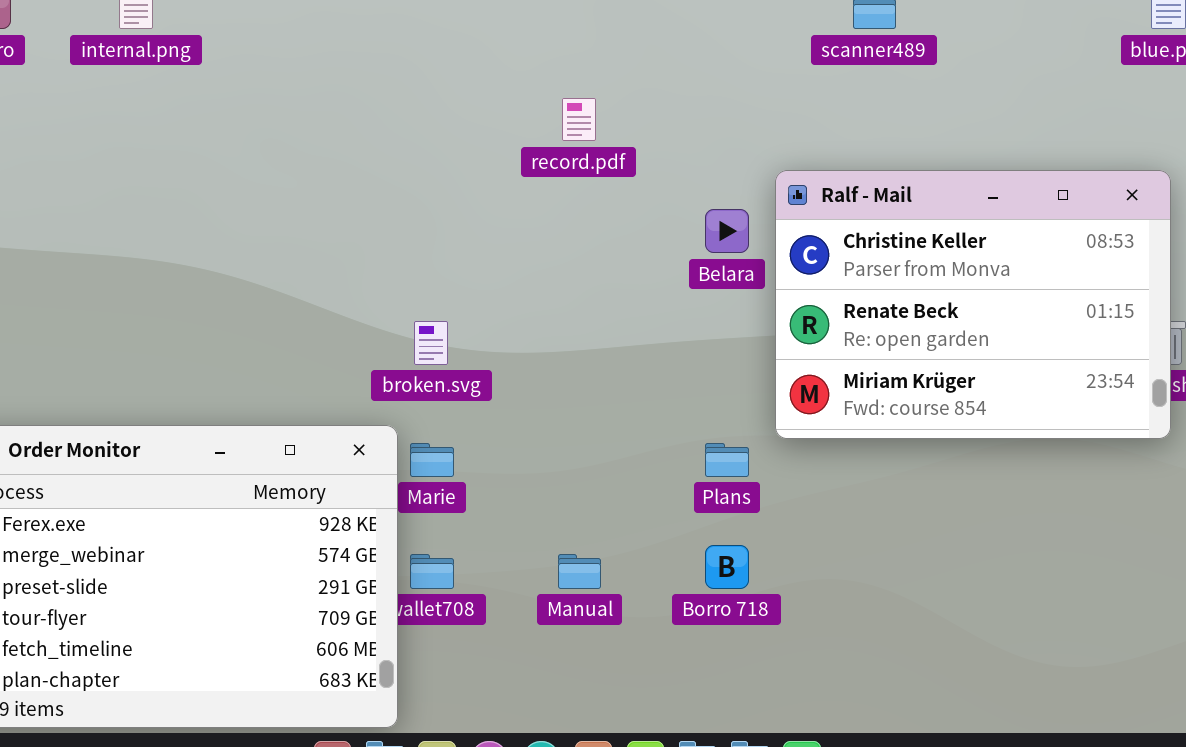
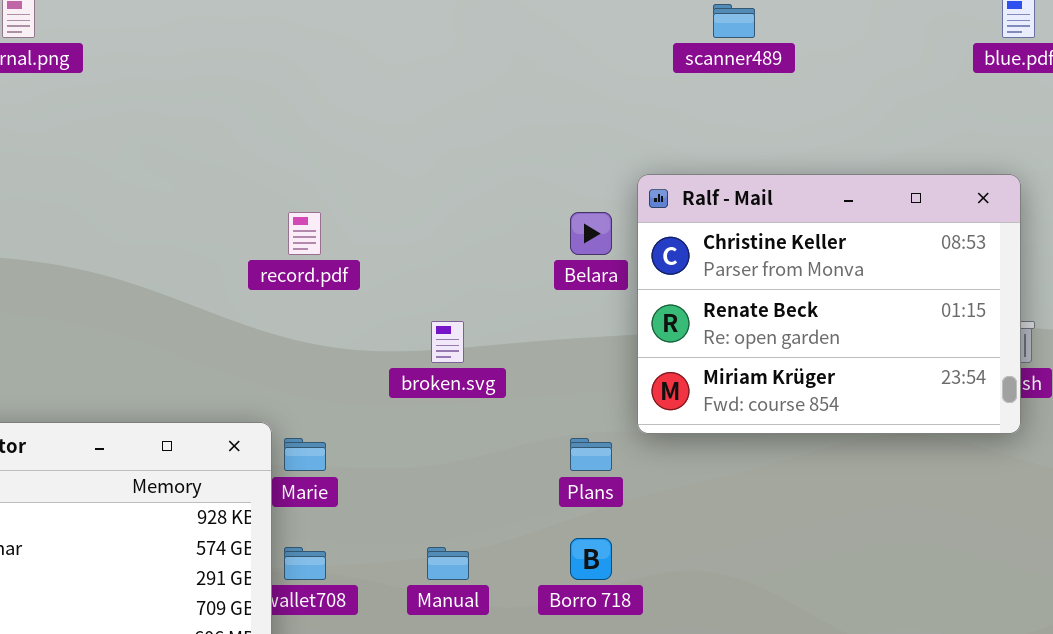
record.pdf: [562,98,596,141] -> [288,212,321,255], moved
broken.svg: [414,321,448,365] -> [431,321,464,363], moved

